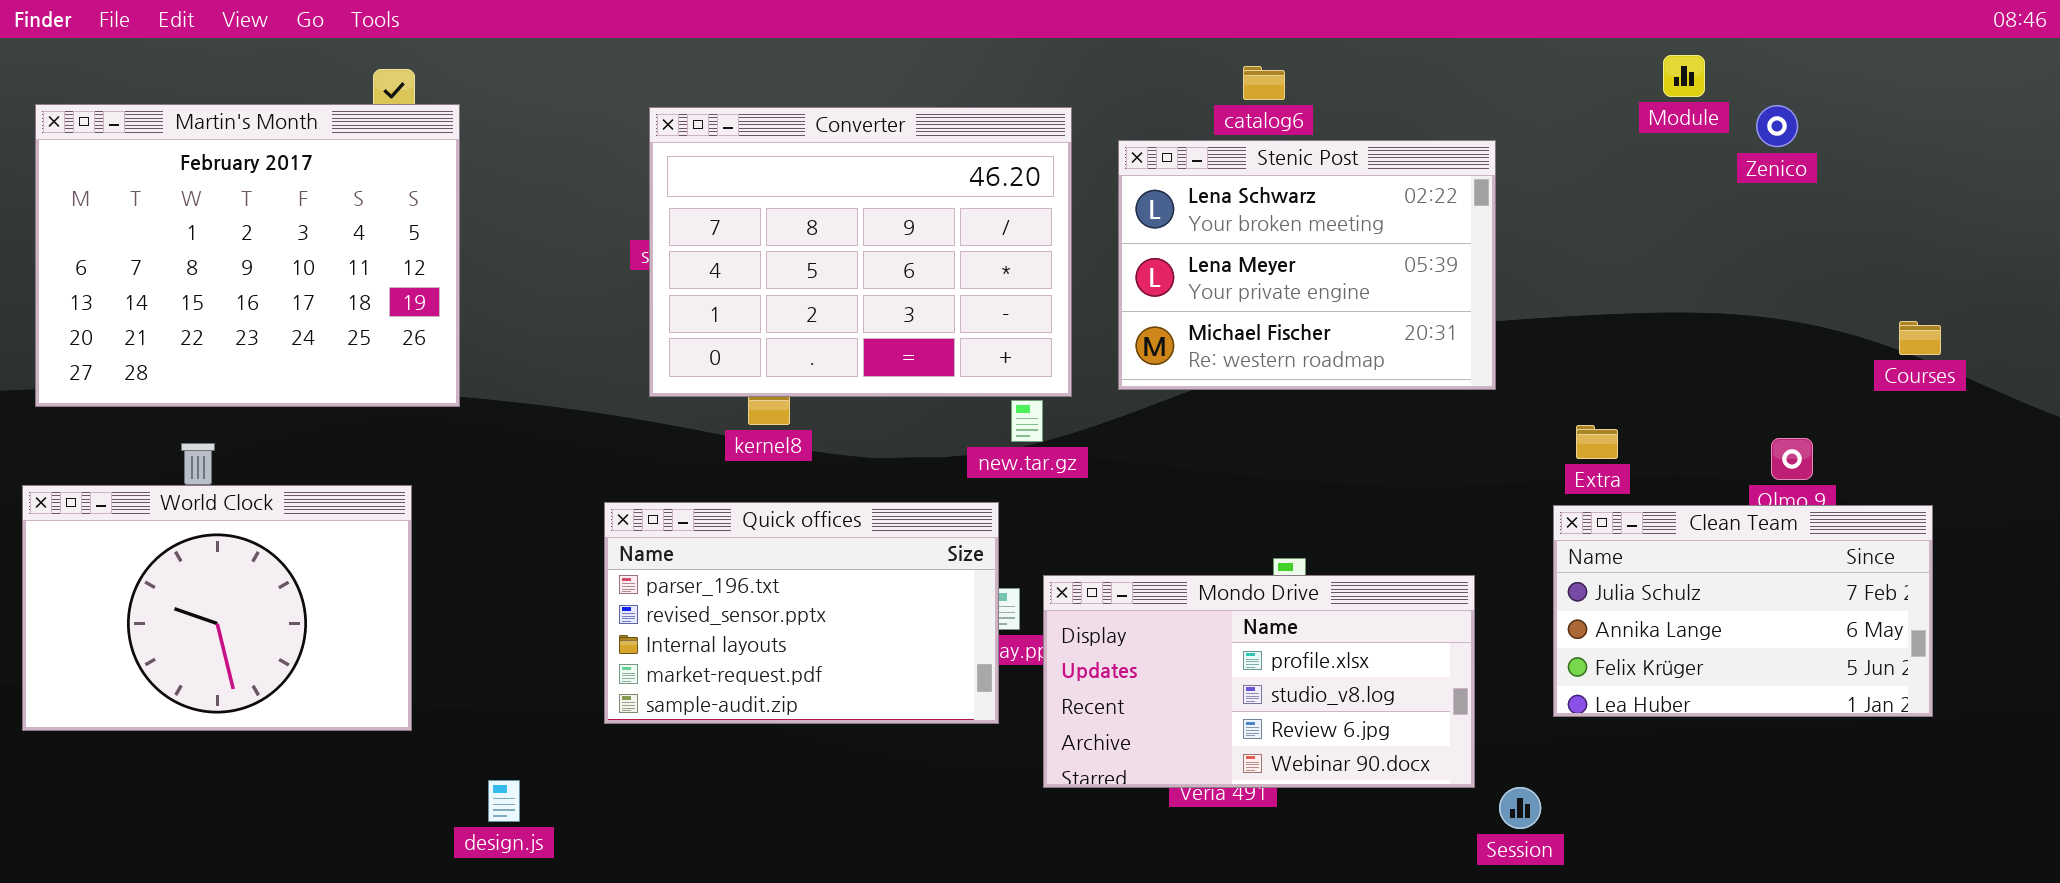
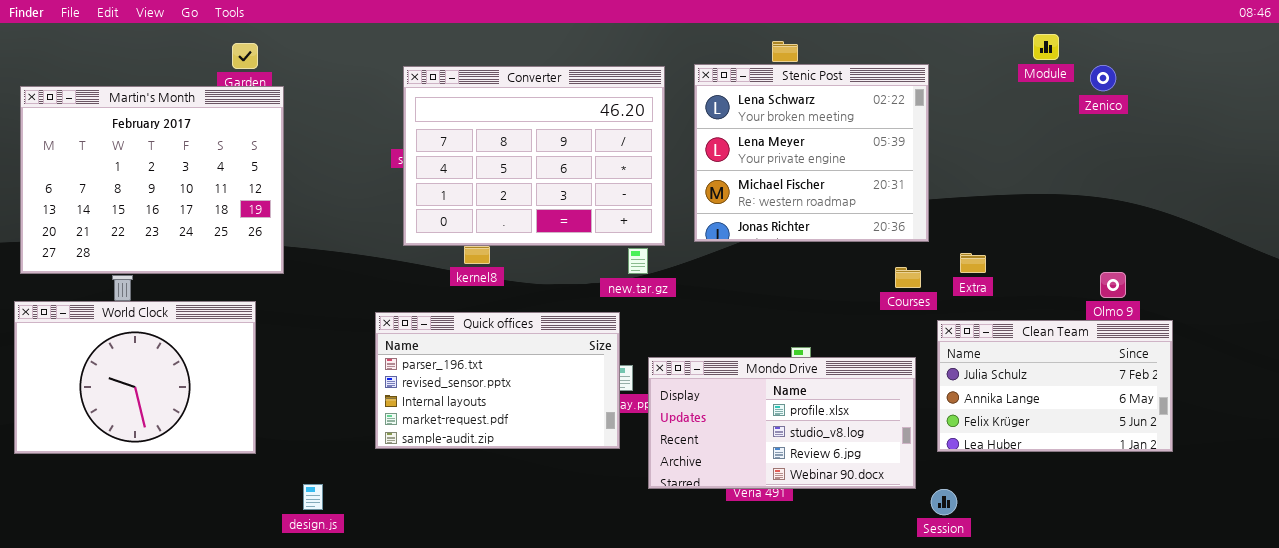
Martin's Month: [35,104,460,407] -> [20,86,284,274], moved
Stenic Post: [1118,140,1496,390] -> [694,64,929,242], resized
Courses: [1899,321,1941,355] -> [895,267,921,288], moved
Extra: [1576,425,1618,459] -> [960,253,986,273], moved
Clean Team: [1553,505,1933,717] -> [937,320,1173,452], moved

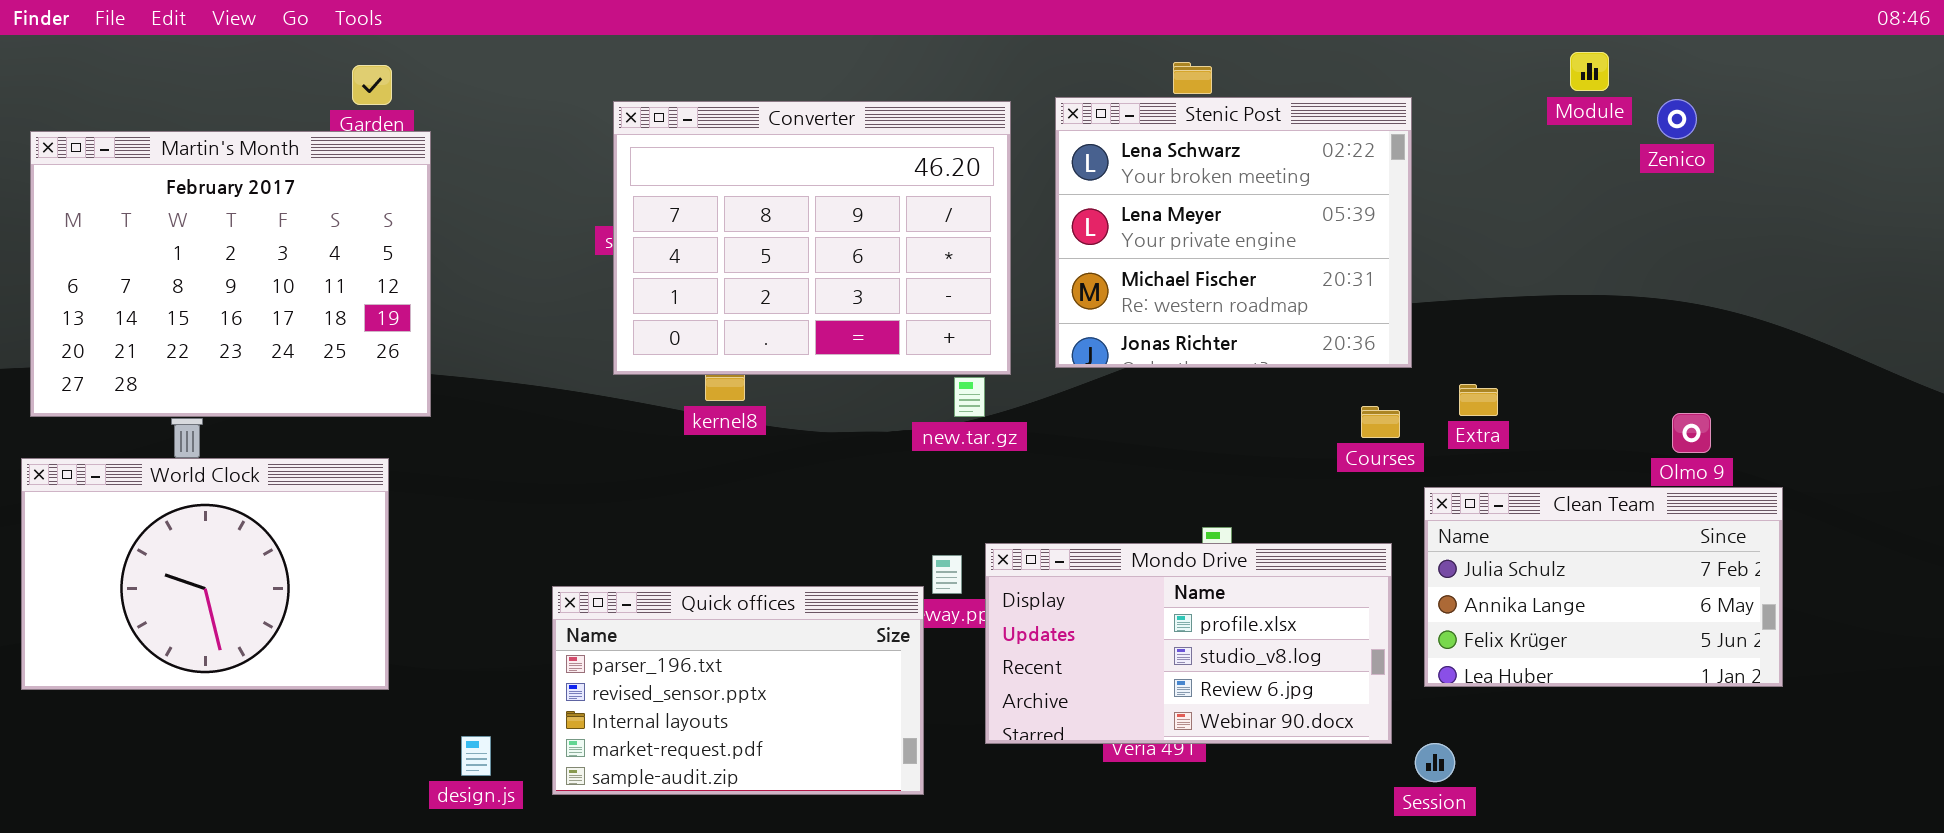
Quick offices: [375,312,620,449] -> [552,586,924,795], moved

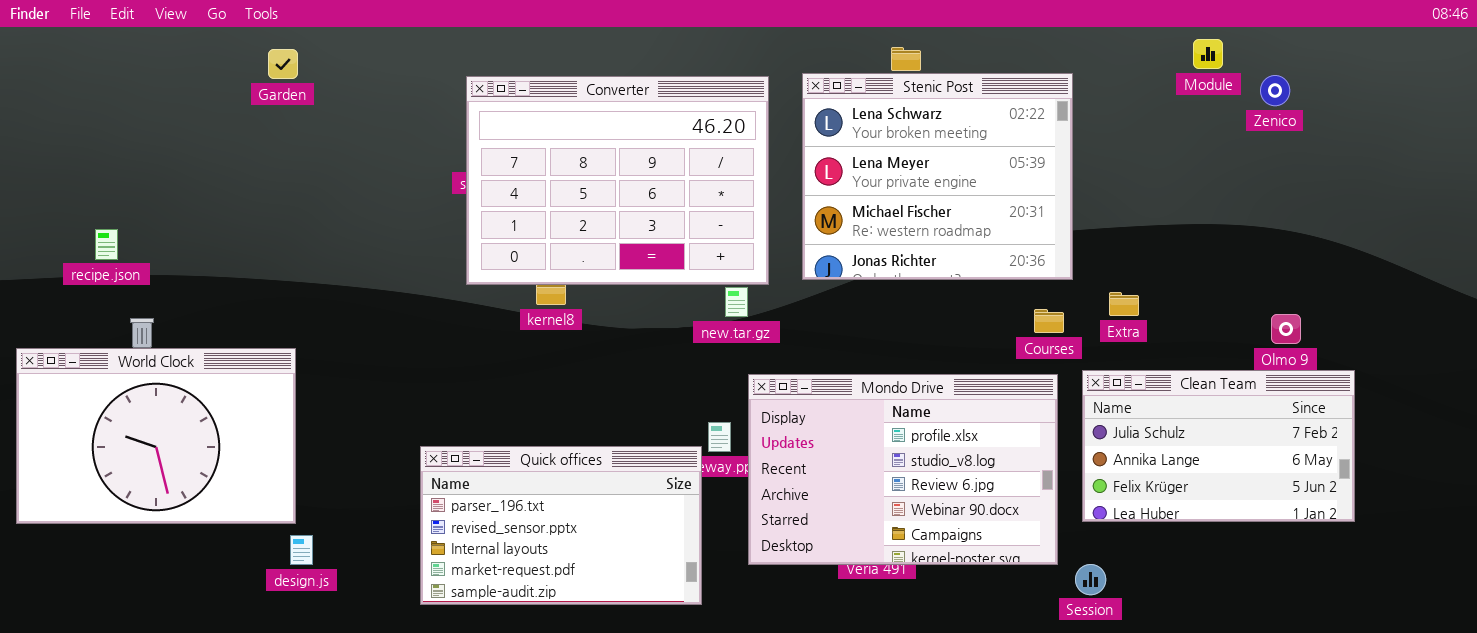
Martin's Month: [30,131,431,417] -> none, closed
Mondo Drive: [985,543,1392,744] -> [748,374,1058,565], resized
design.js: [461,736,491,776] -> [290,535,313,565], moved

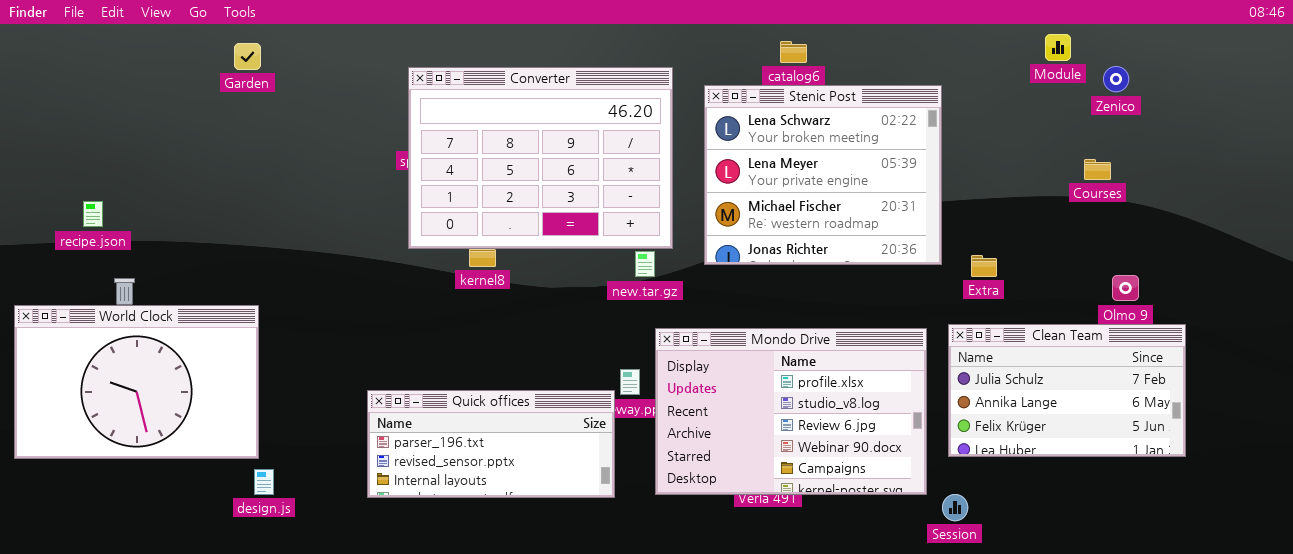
Stenic Post: [802,73,1073,280] -> [704,85,942,265], moved
Courses: [1034,309,1064,333] -> [1084,159,1111,180], moved
Quick offices: [420,446,702,605] -> [367,390,615,498], resized

